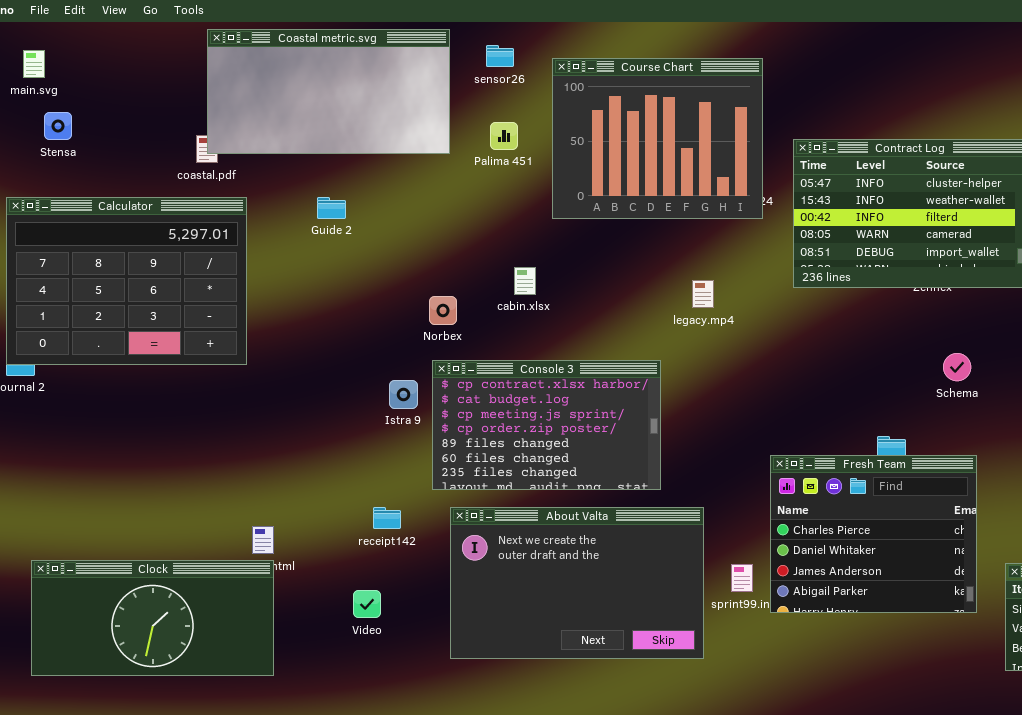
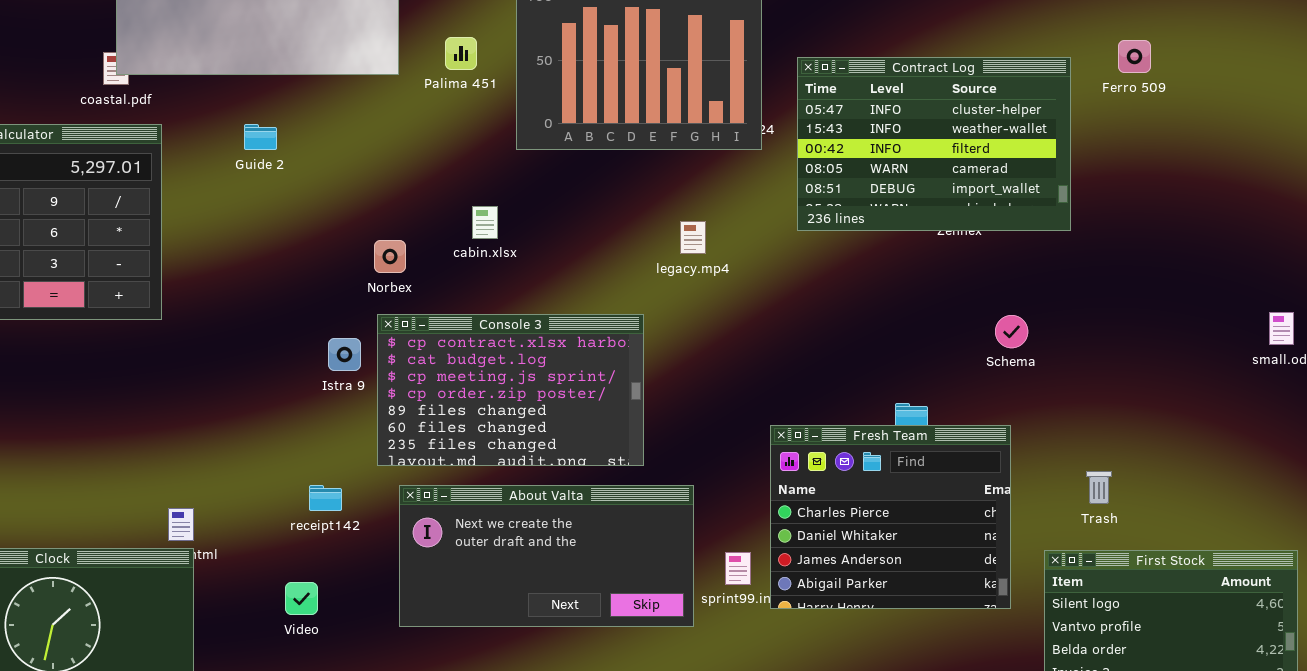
Schema: [943,353,971,381] -> [995,315,1028,348], moved
About Valta: [450,507,704,659] -> [399,485,694,627], resized

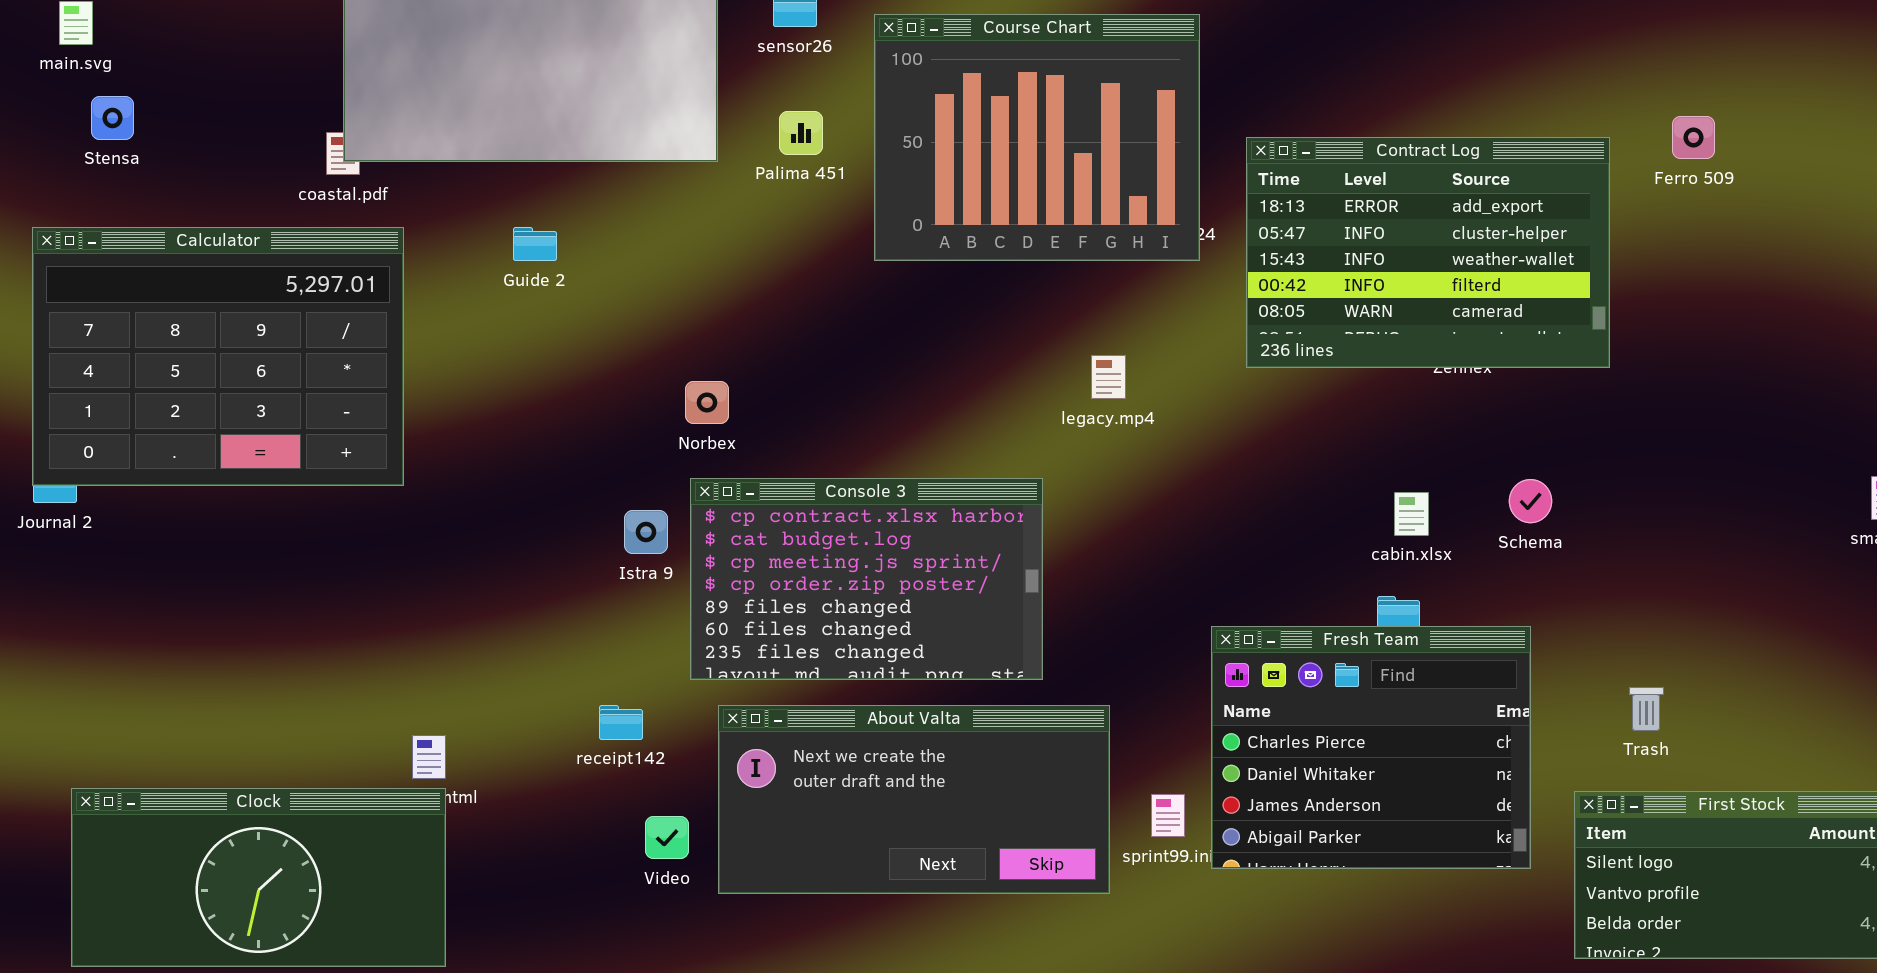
Contract Log: [797,57,1071,231] -> [1246,137,1610,368], scrolled up 1 row
cabin.xlsx: [472,206,498,239] -> [1394,492,1429,536], moved
Video: [285,582,318,615] -> [645,816,689,859], moved

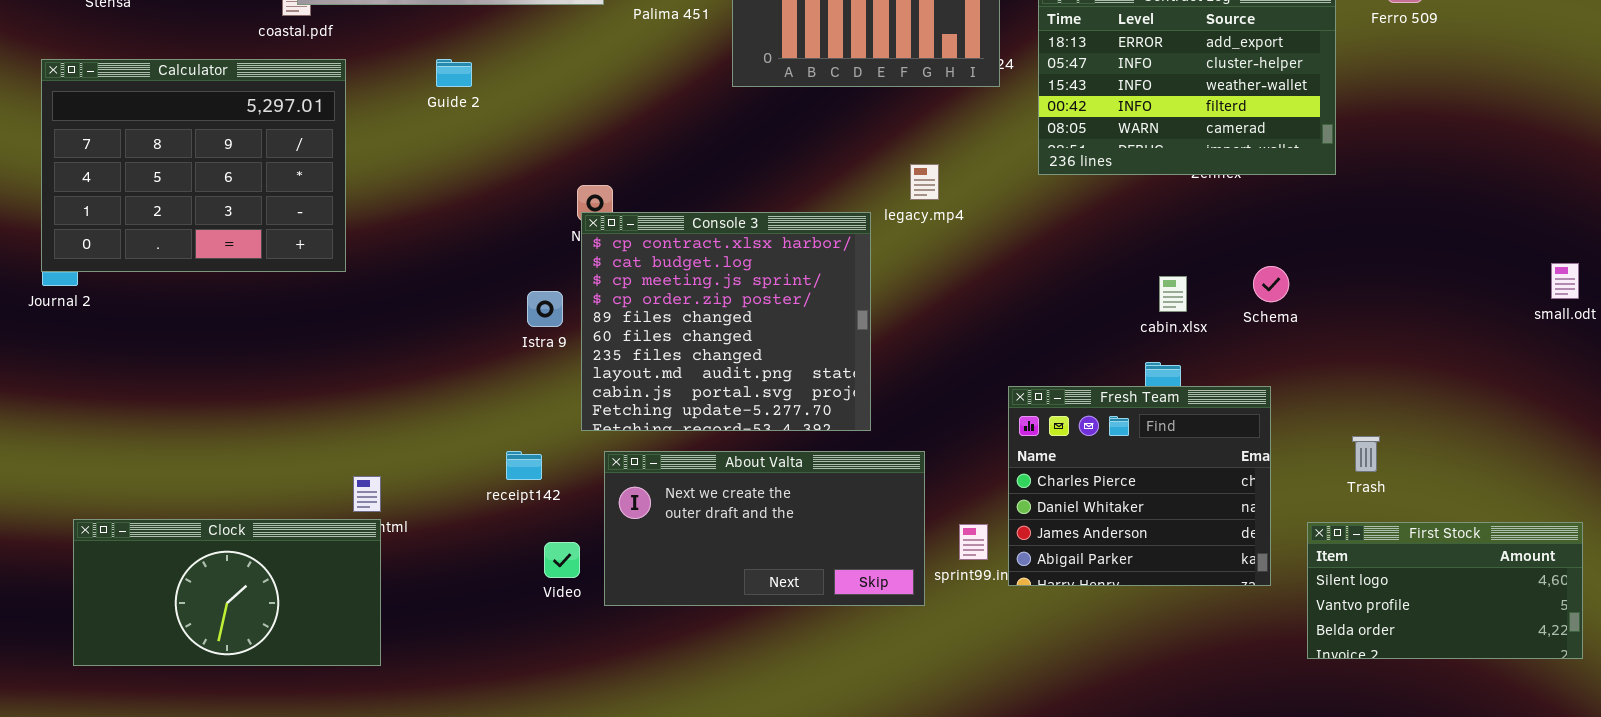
Console 3: [690,478,1043,680] -> [581,212,871,431], resized

